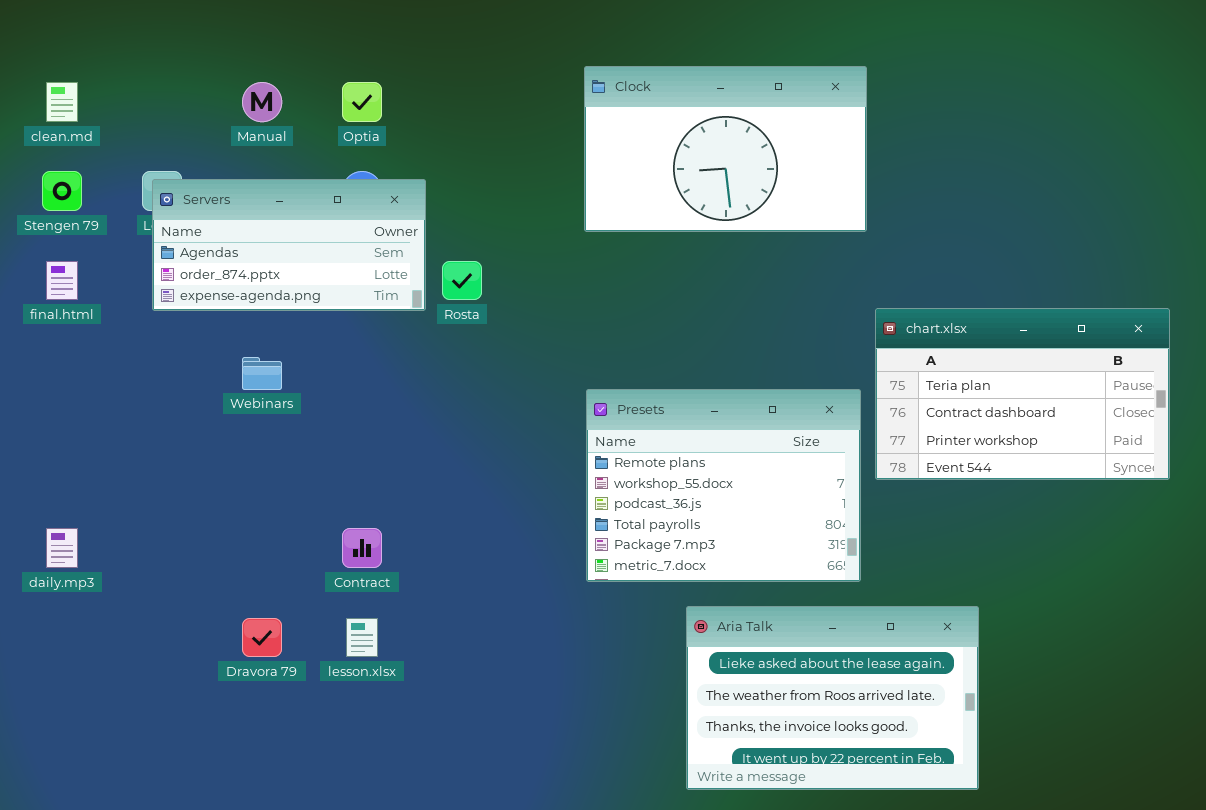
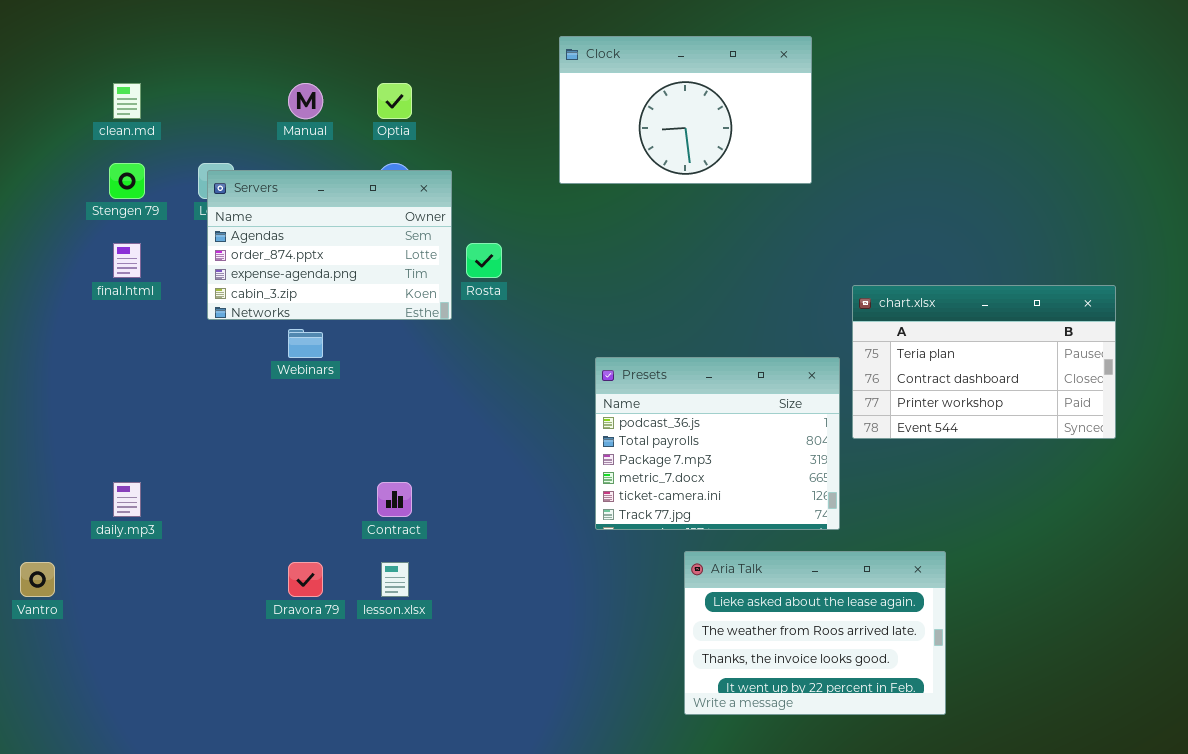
Clock: [584,66,867,232] -> [559,36,812,184], moved
Servers: [152,179,426,311] -> [207,170,452,320], resized
Presets: [586,389,861,582] -> [595,357,840,530], scrolled down 2 rows

